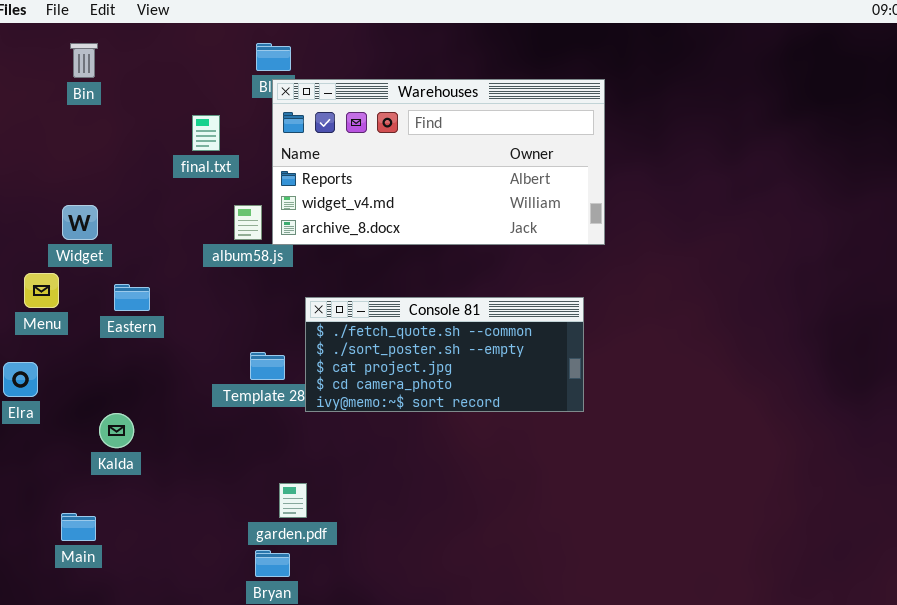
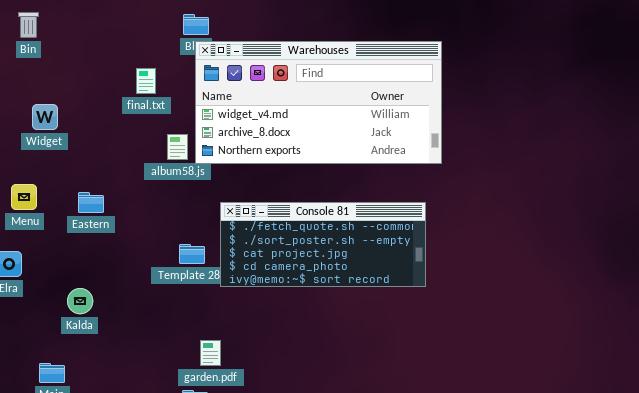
Bin: [70,43,98,78] -> [18,12,39,38], moved
Warehouses: [272,79,605,245] -> [195,41,442,164], scrolled down 1 row
Widget: [62,205,98,240] -> [32,104,58,130], moved

